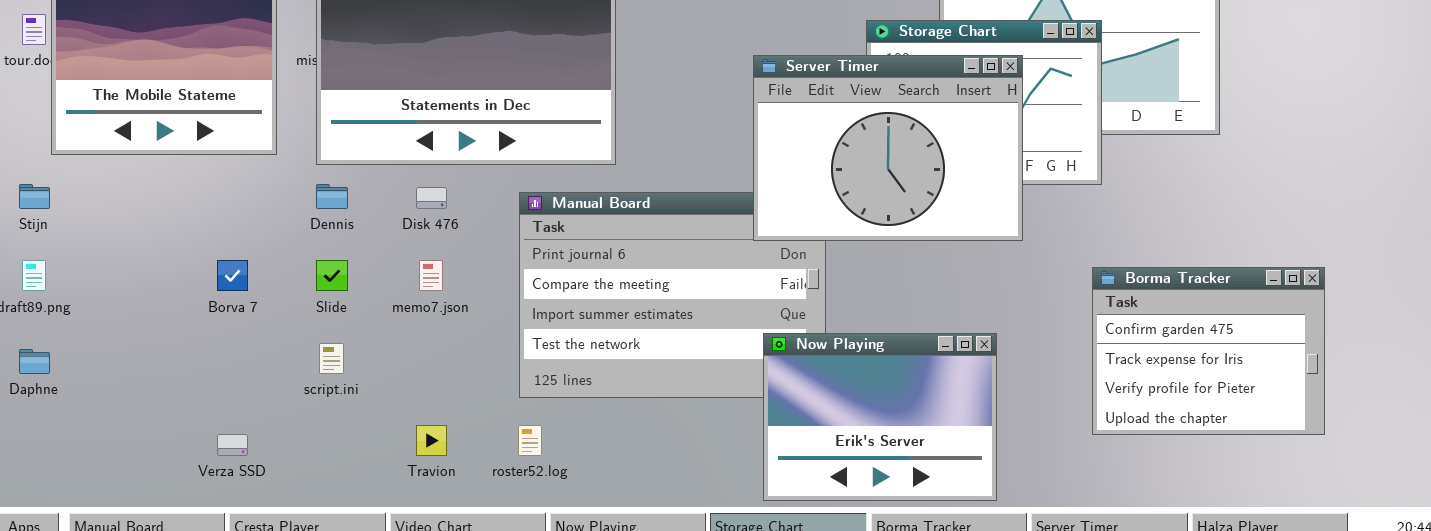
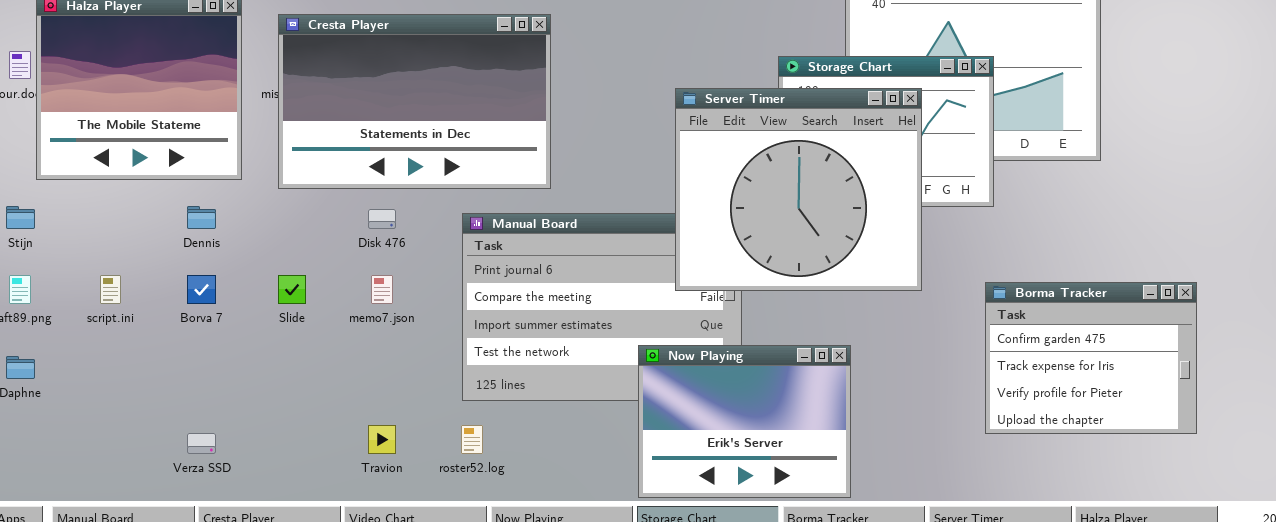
Server Timer: [753,55,1023,241] -> [675,88,922,291], resized
Dennis: [316,184,348,209] -> [187,206,216,229], moved
Now Playing: [763,333,997,501] -> [638,345,851,498], moved
script.ini: [319,343,344,374] -> [100,275,121,304], moved

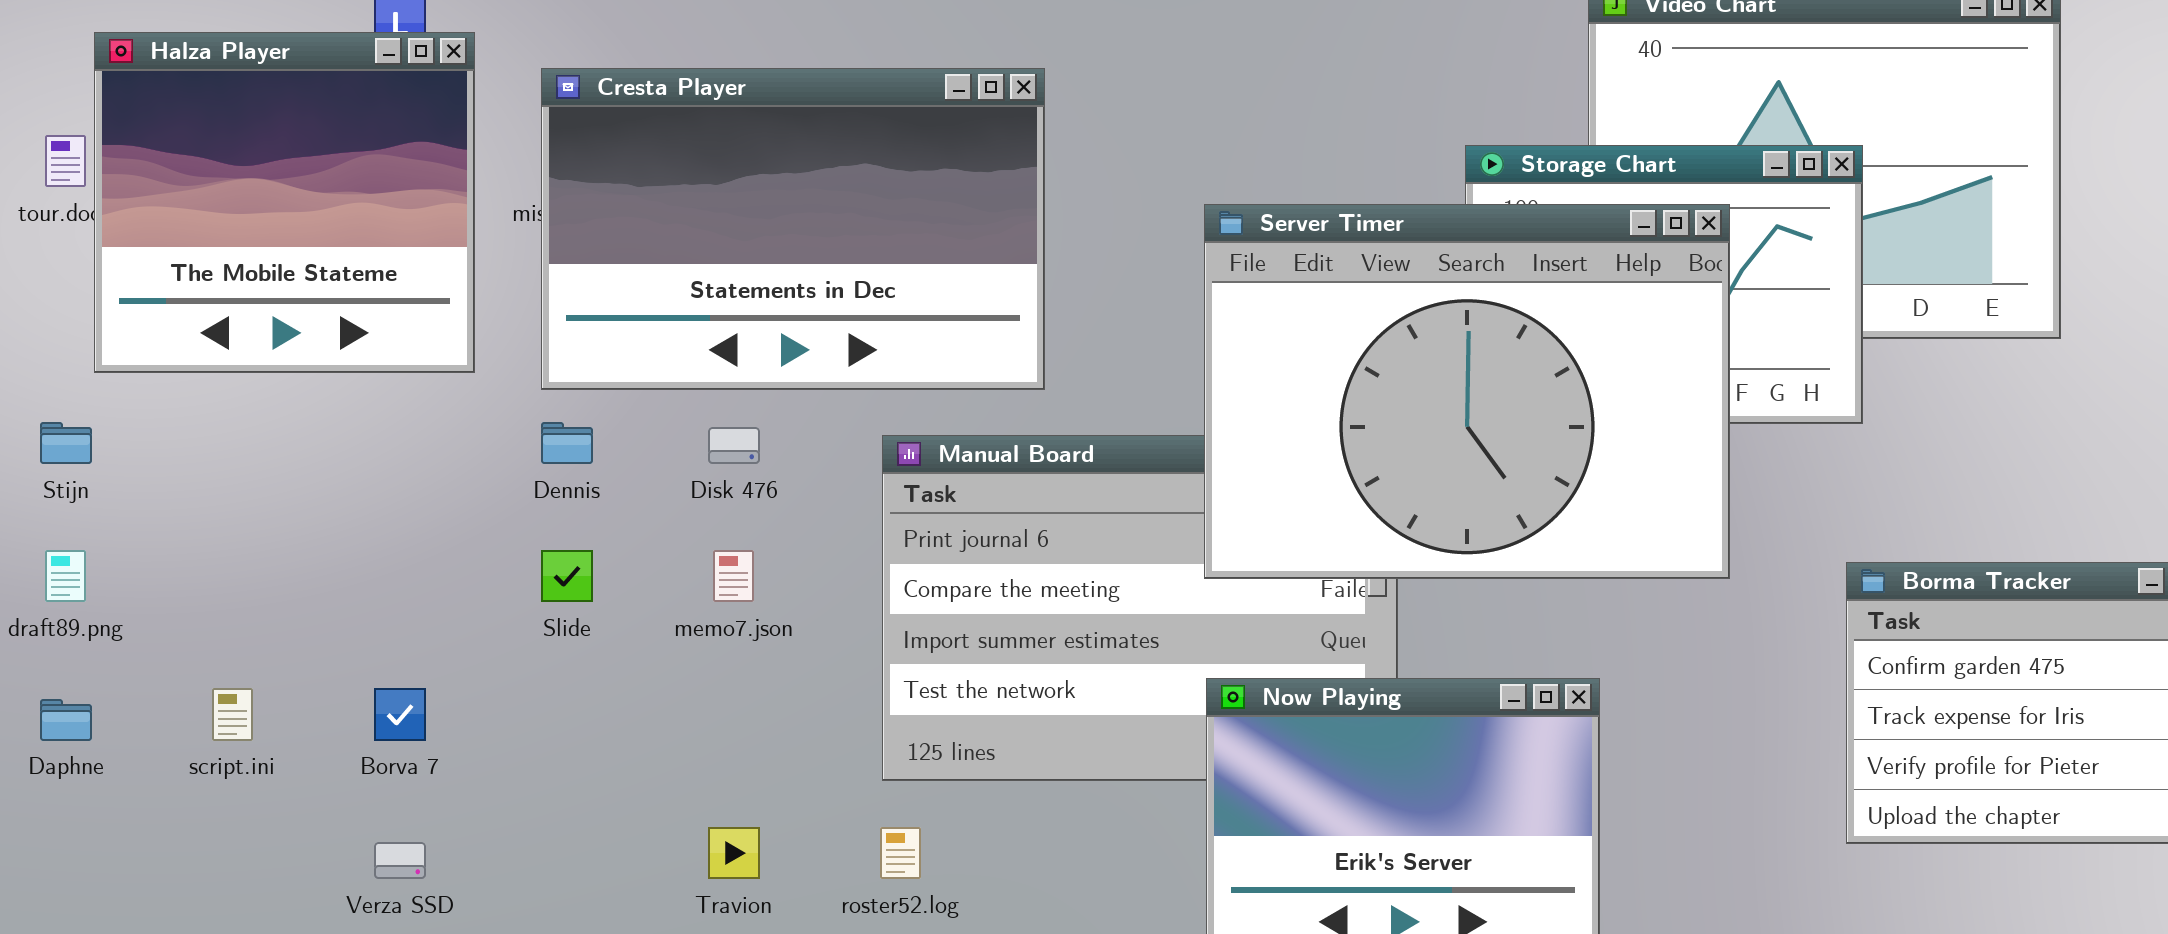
Server Timer: [675,88,922,291] -> [1204,204,1730,579], resized
Dennis: [187,206,216,229] -> [541,422,593,464], moved
script.ini: [100,275,121,304] -> [212,688,253,741], moved
Borva 7: [187,275,216,304] -> [374,688,426,741], moved

